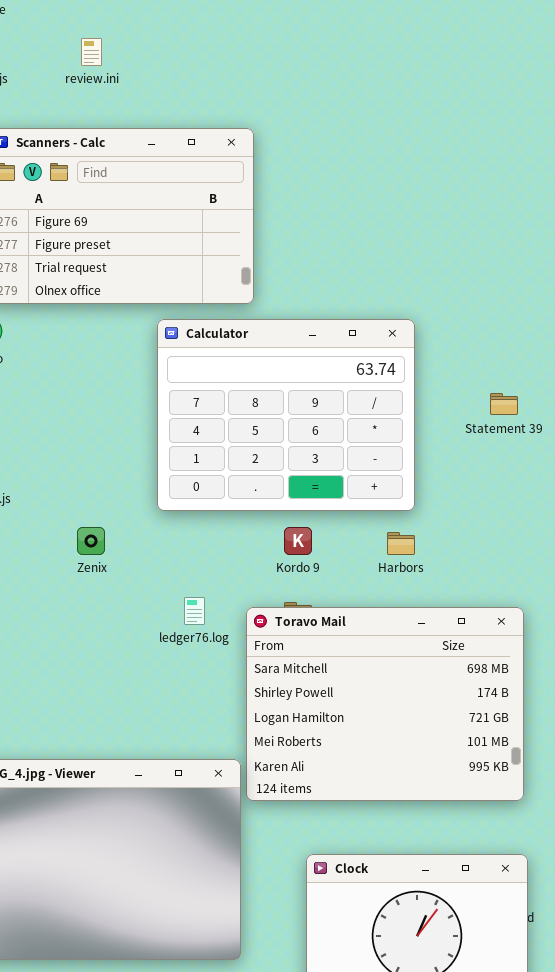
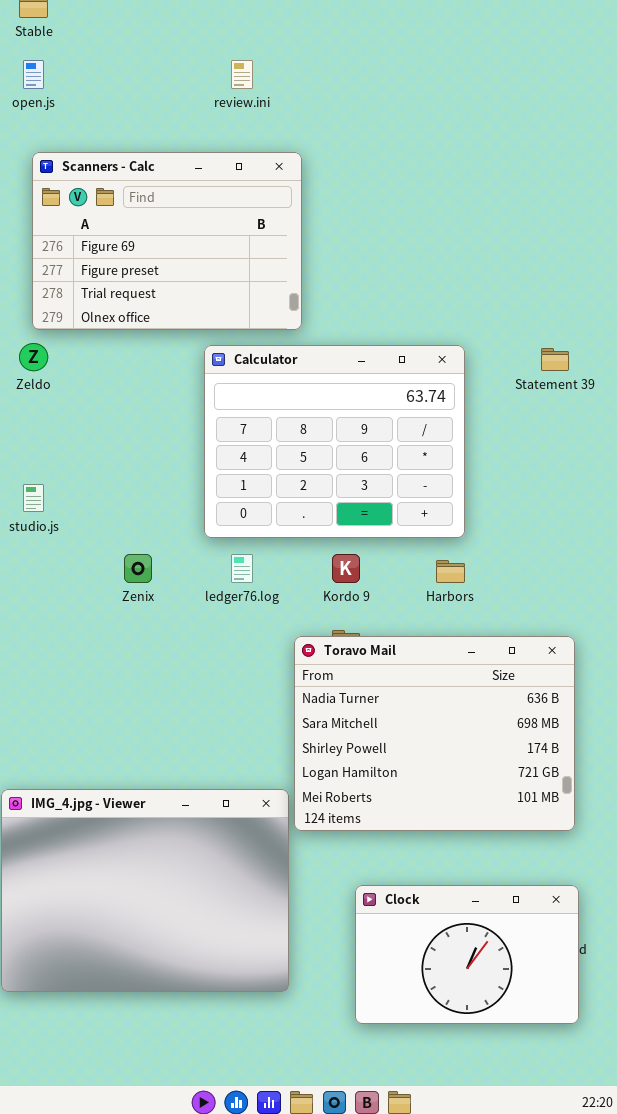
review.ini: [81,38,102,66] -> [231,60,253,89], moved
Statement 39: [490,393,518,415] -> [541,348,569,371], moved
ledger76.log: [184,597,205,625] -> [231,554,253,583], moved
Toravo Mail: [246,607,524,801] -> [294,636,575,831], scrolled up 1 row

